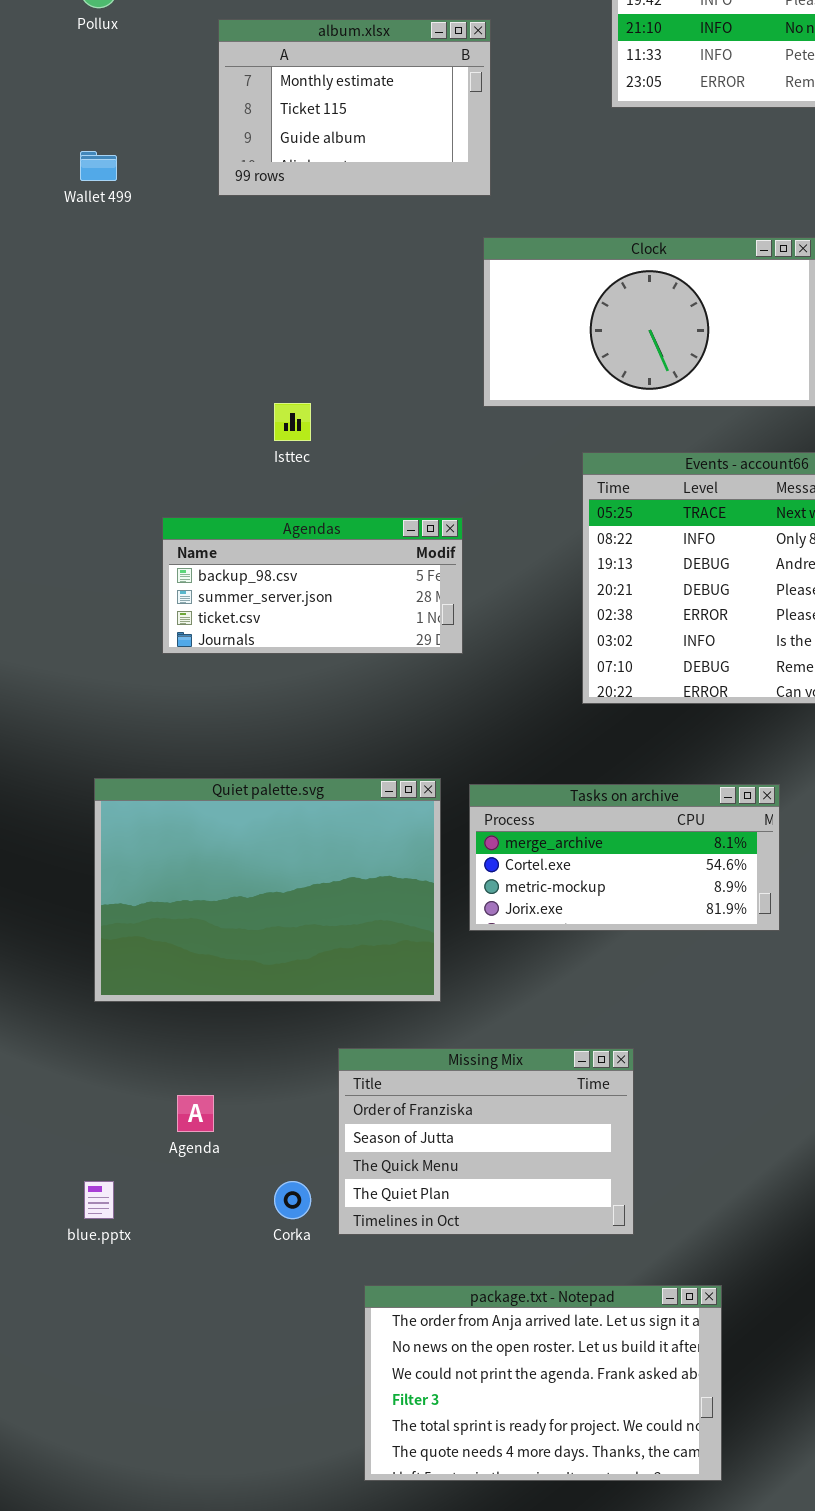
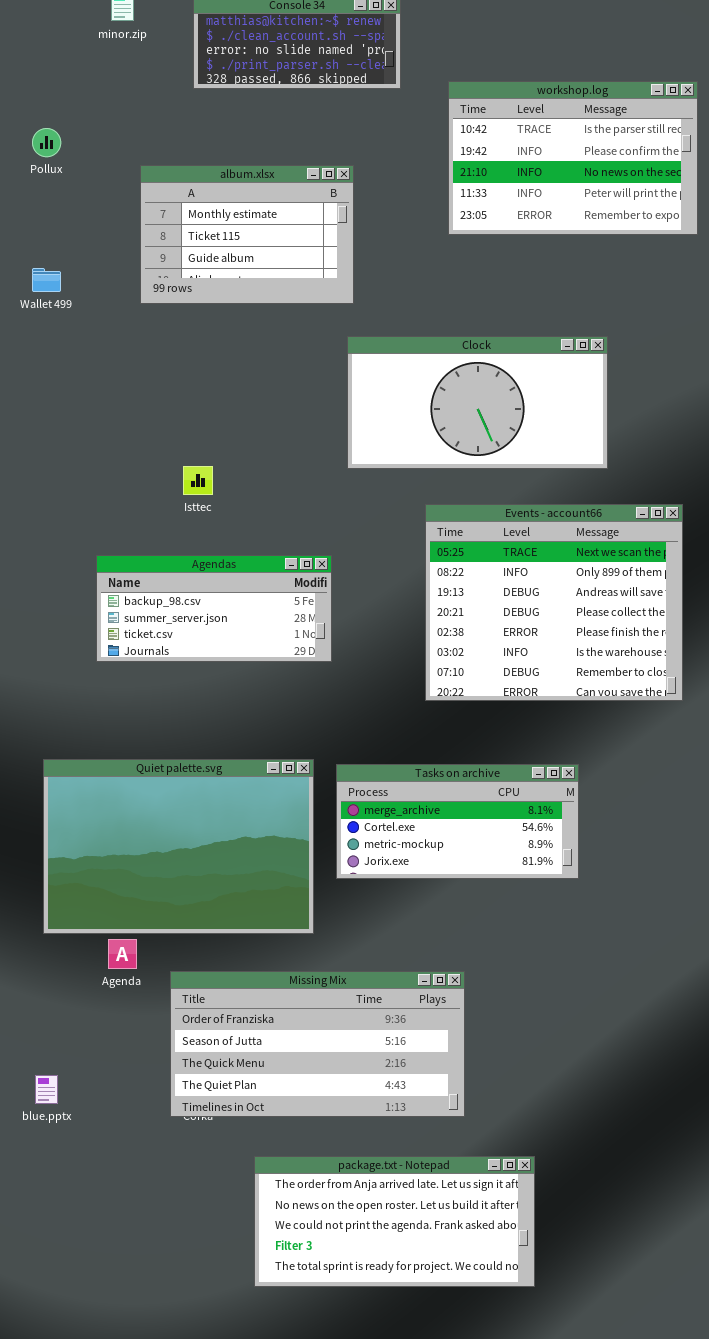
Missing Mix: [338,1048,634,1235] -> [170,971,465,1117], resized
Agenda: [177,1095,214,1132] -> [108,939,137,969], moved
package.txt - Notepad: [364,1285,722,1481] -> [254,1156,535,1287], resized

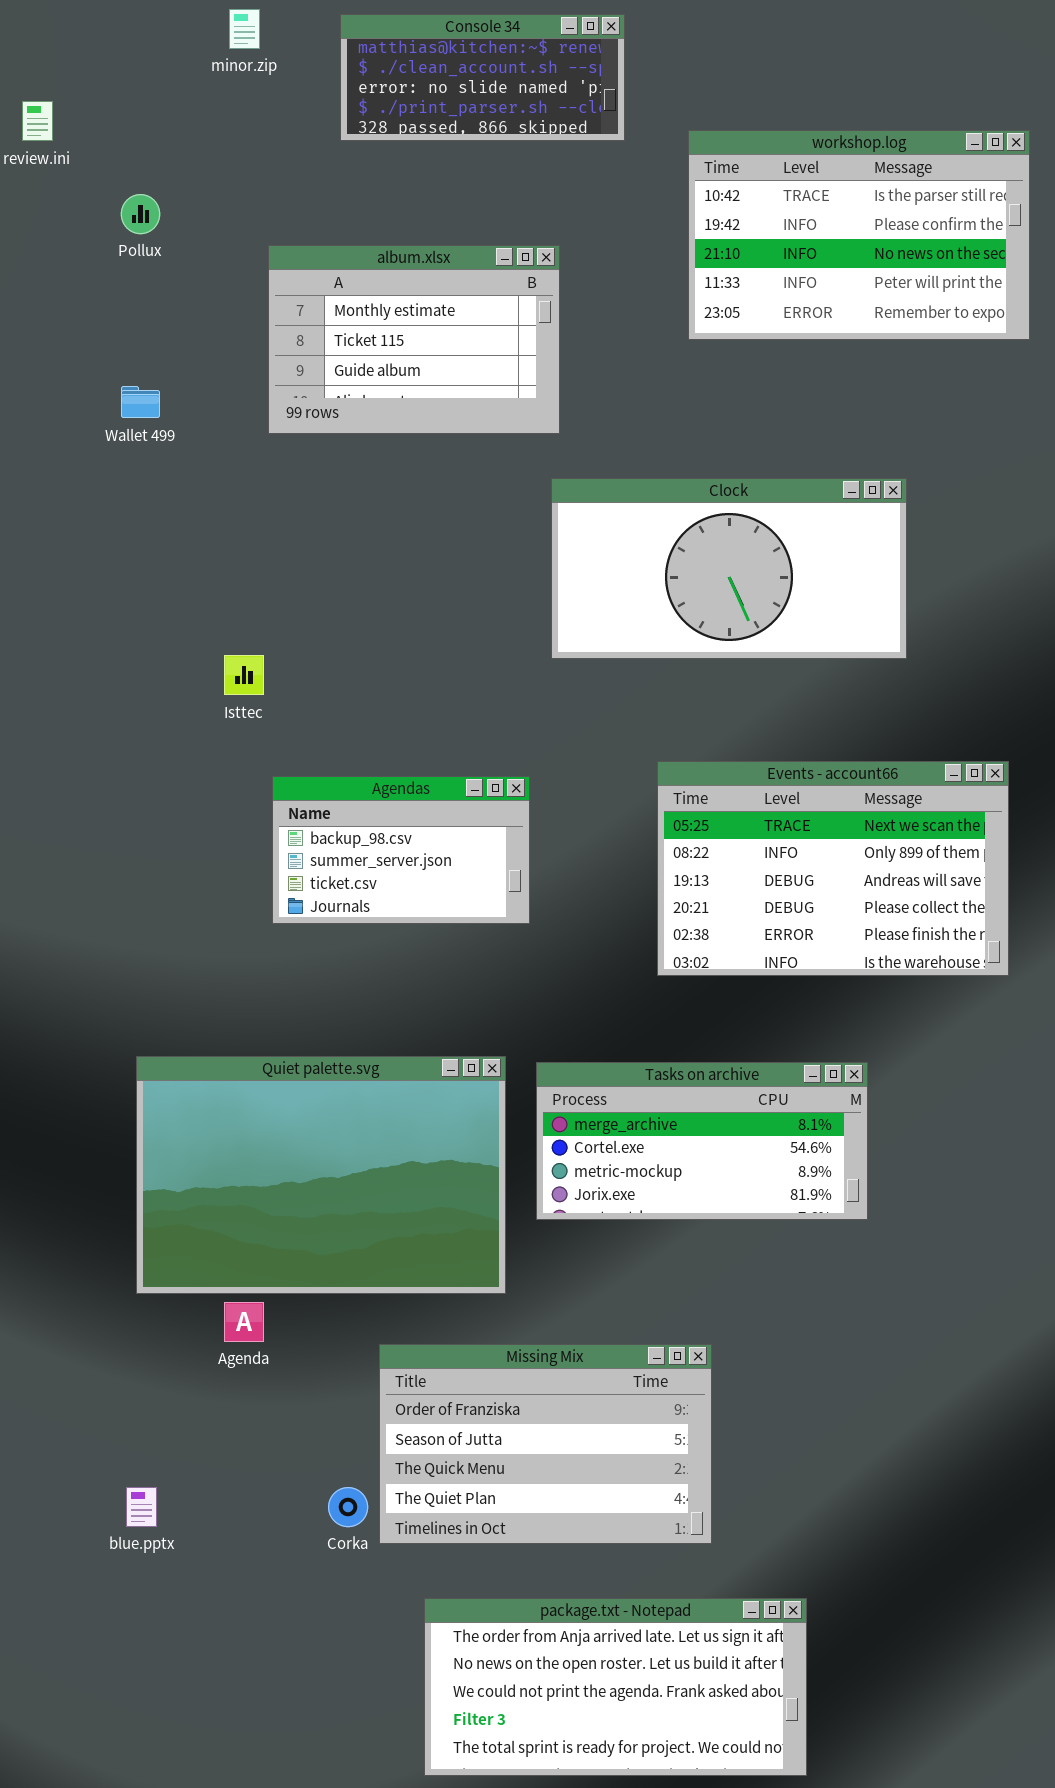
Isttec: [183,466,213,495] -> [224,655,264,695], moved
Events - account66: [425,504,683,701] -> [657,761,1009,976], resized
Agendas: [96,555,332,662] -> [272,776,530,924], resized
Missing Mix: [170,971,465,1117] -> [379,1344,712,1544], resized

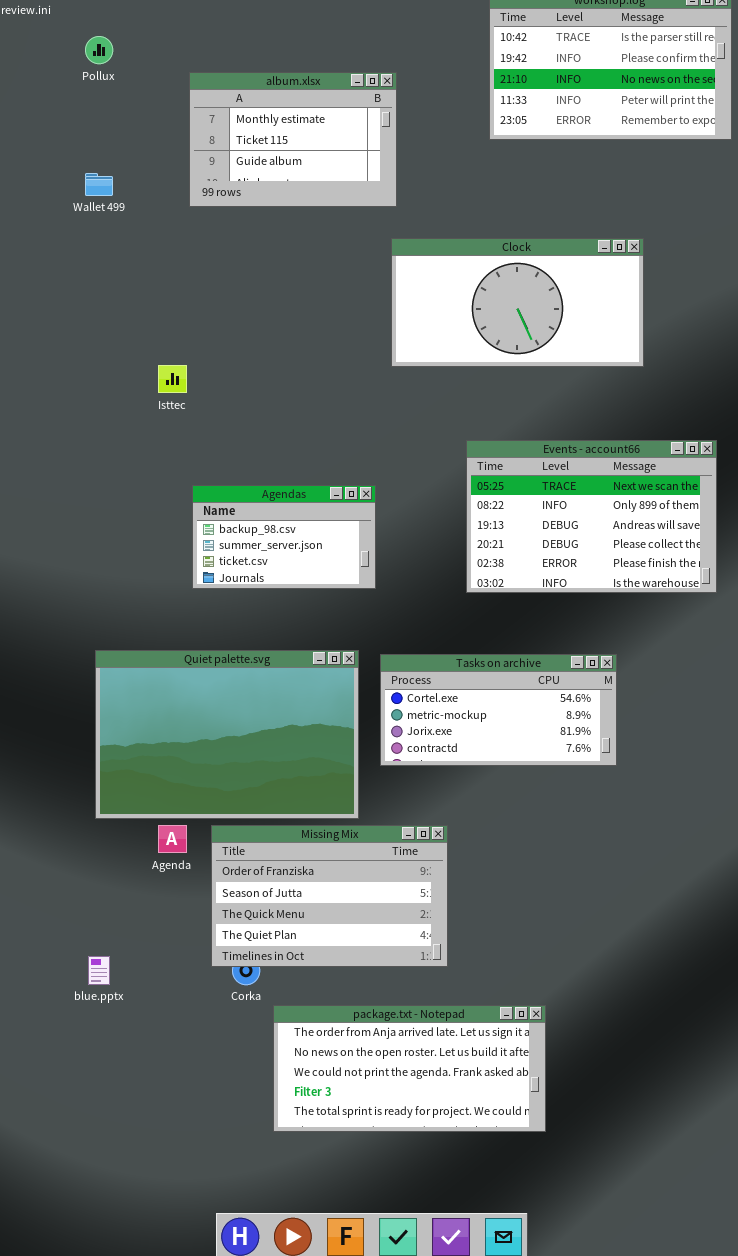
Agendas: [272,776,530,924] -> [192,485,376,589], moved
Tasks on archive: [536,1062,868,1220] -> [380,654,617,766], scrolled down 1 row
Missing Mix: [379,1344,712,1544] -> [211,825,448,967], moved
package.txt - Notepad: [424,1598,807,1776] -> [273,1005,546,1132], moved

